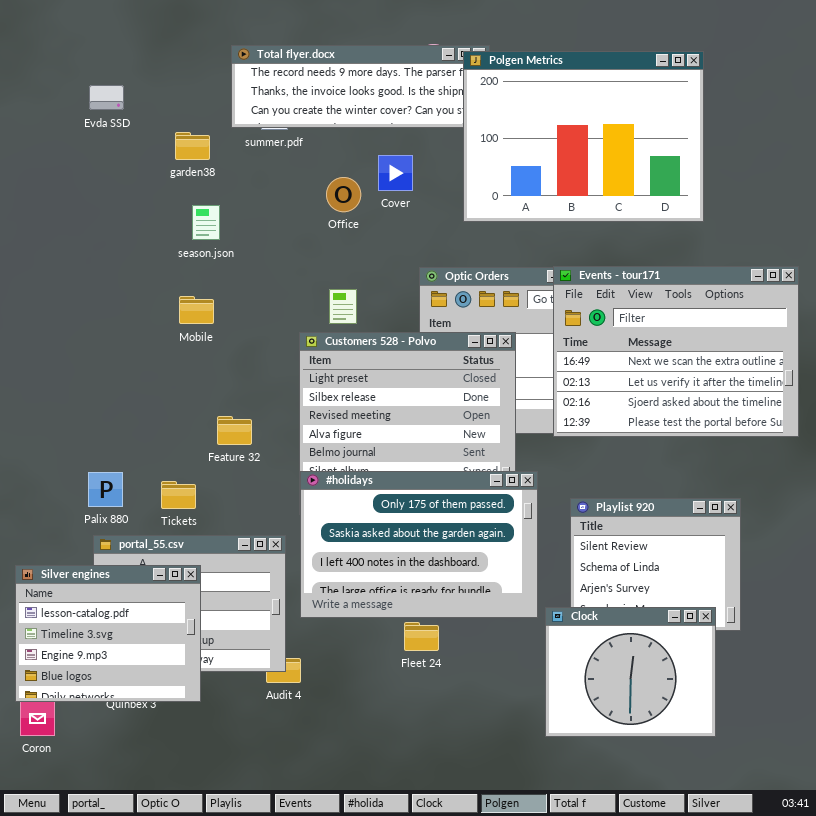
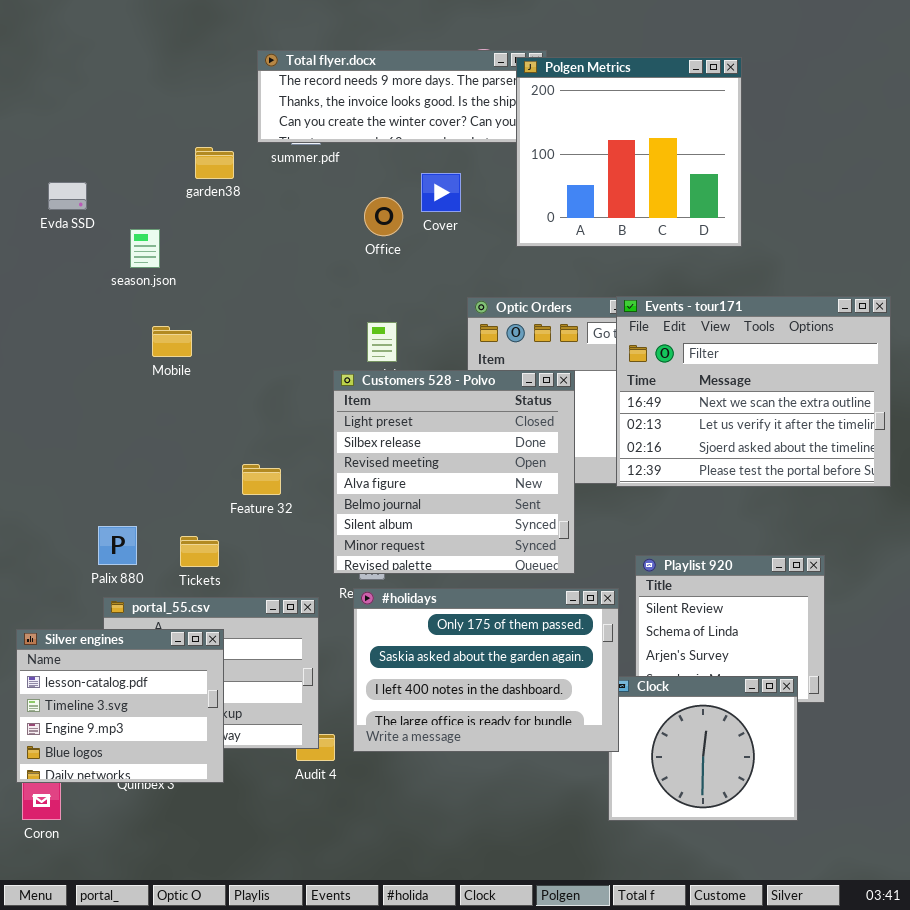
Polgen Metrics: [463,51,704,222] -> [516,57,742,247], resized
Evda SSD: [89,85,124,110] -> [48,182,87,210], moved
season.json: [192,205,220,240] -> [130,229,160,268], moved
Mobile: [179,296,214,324] -> [152,326,192,357], moved
#holidays: [300,471,538,618] -> [353,588,619,752], moved

